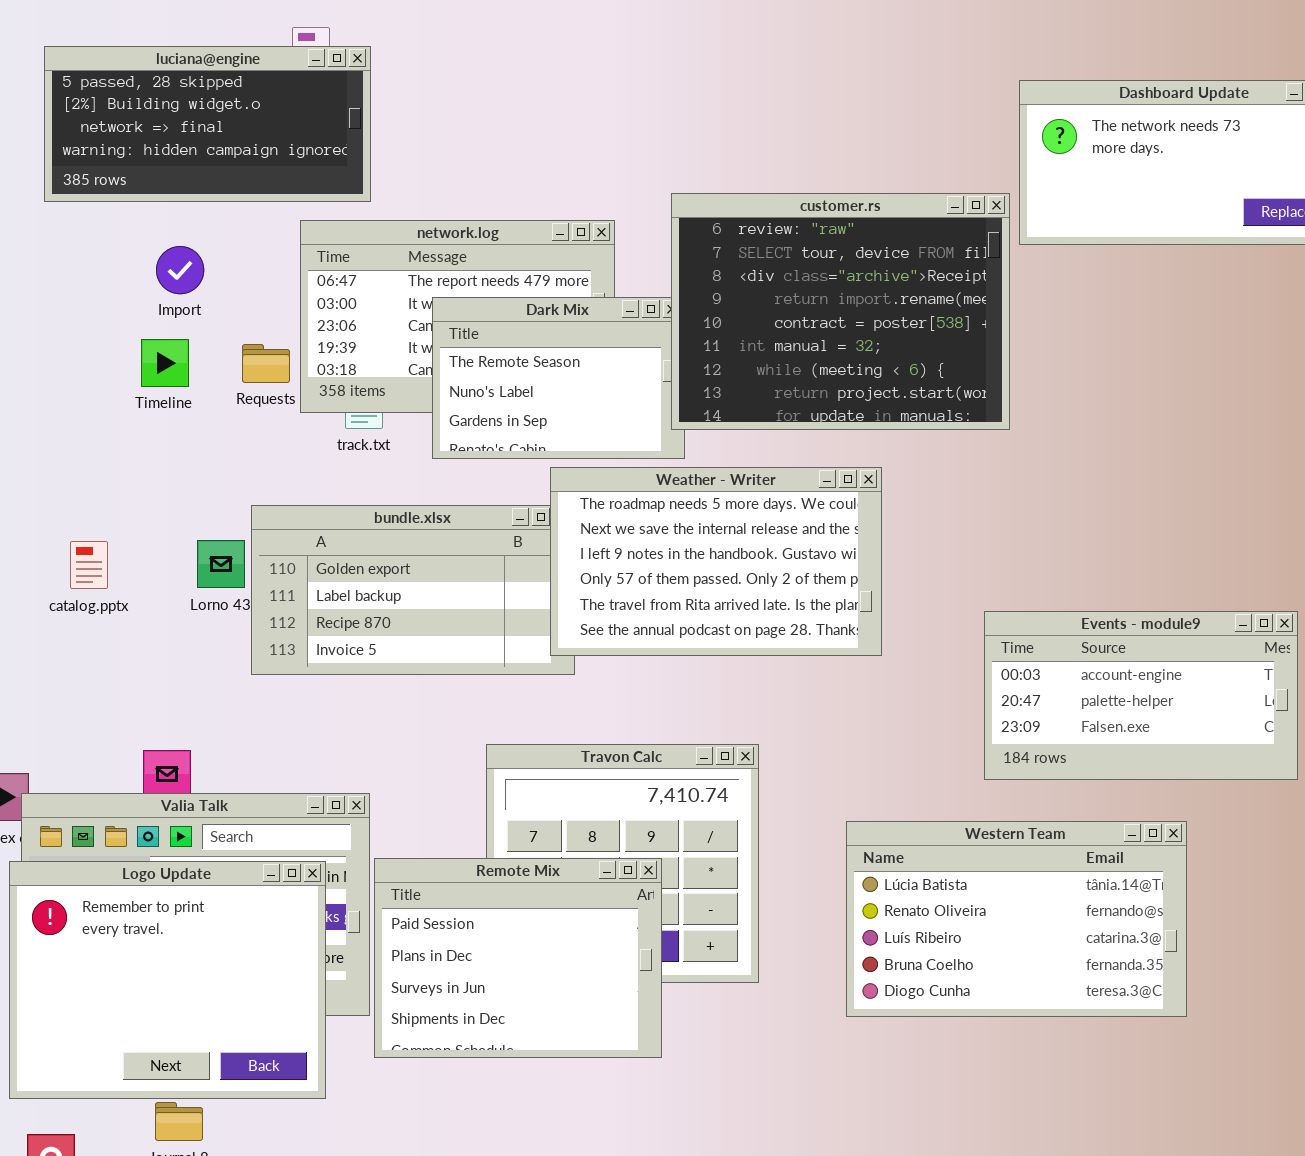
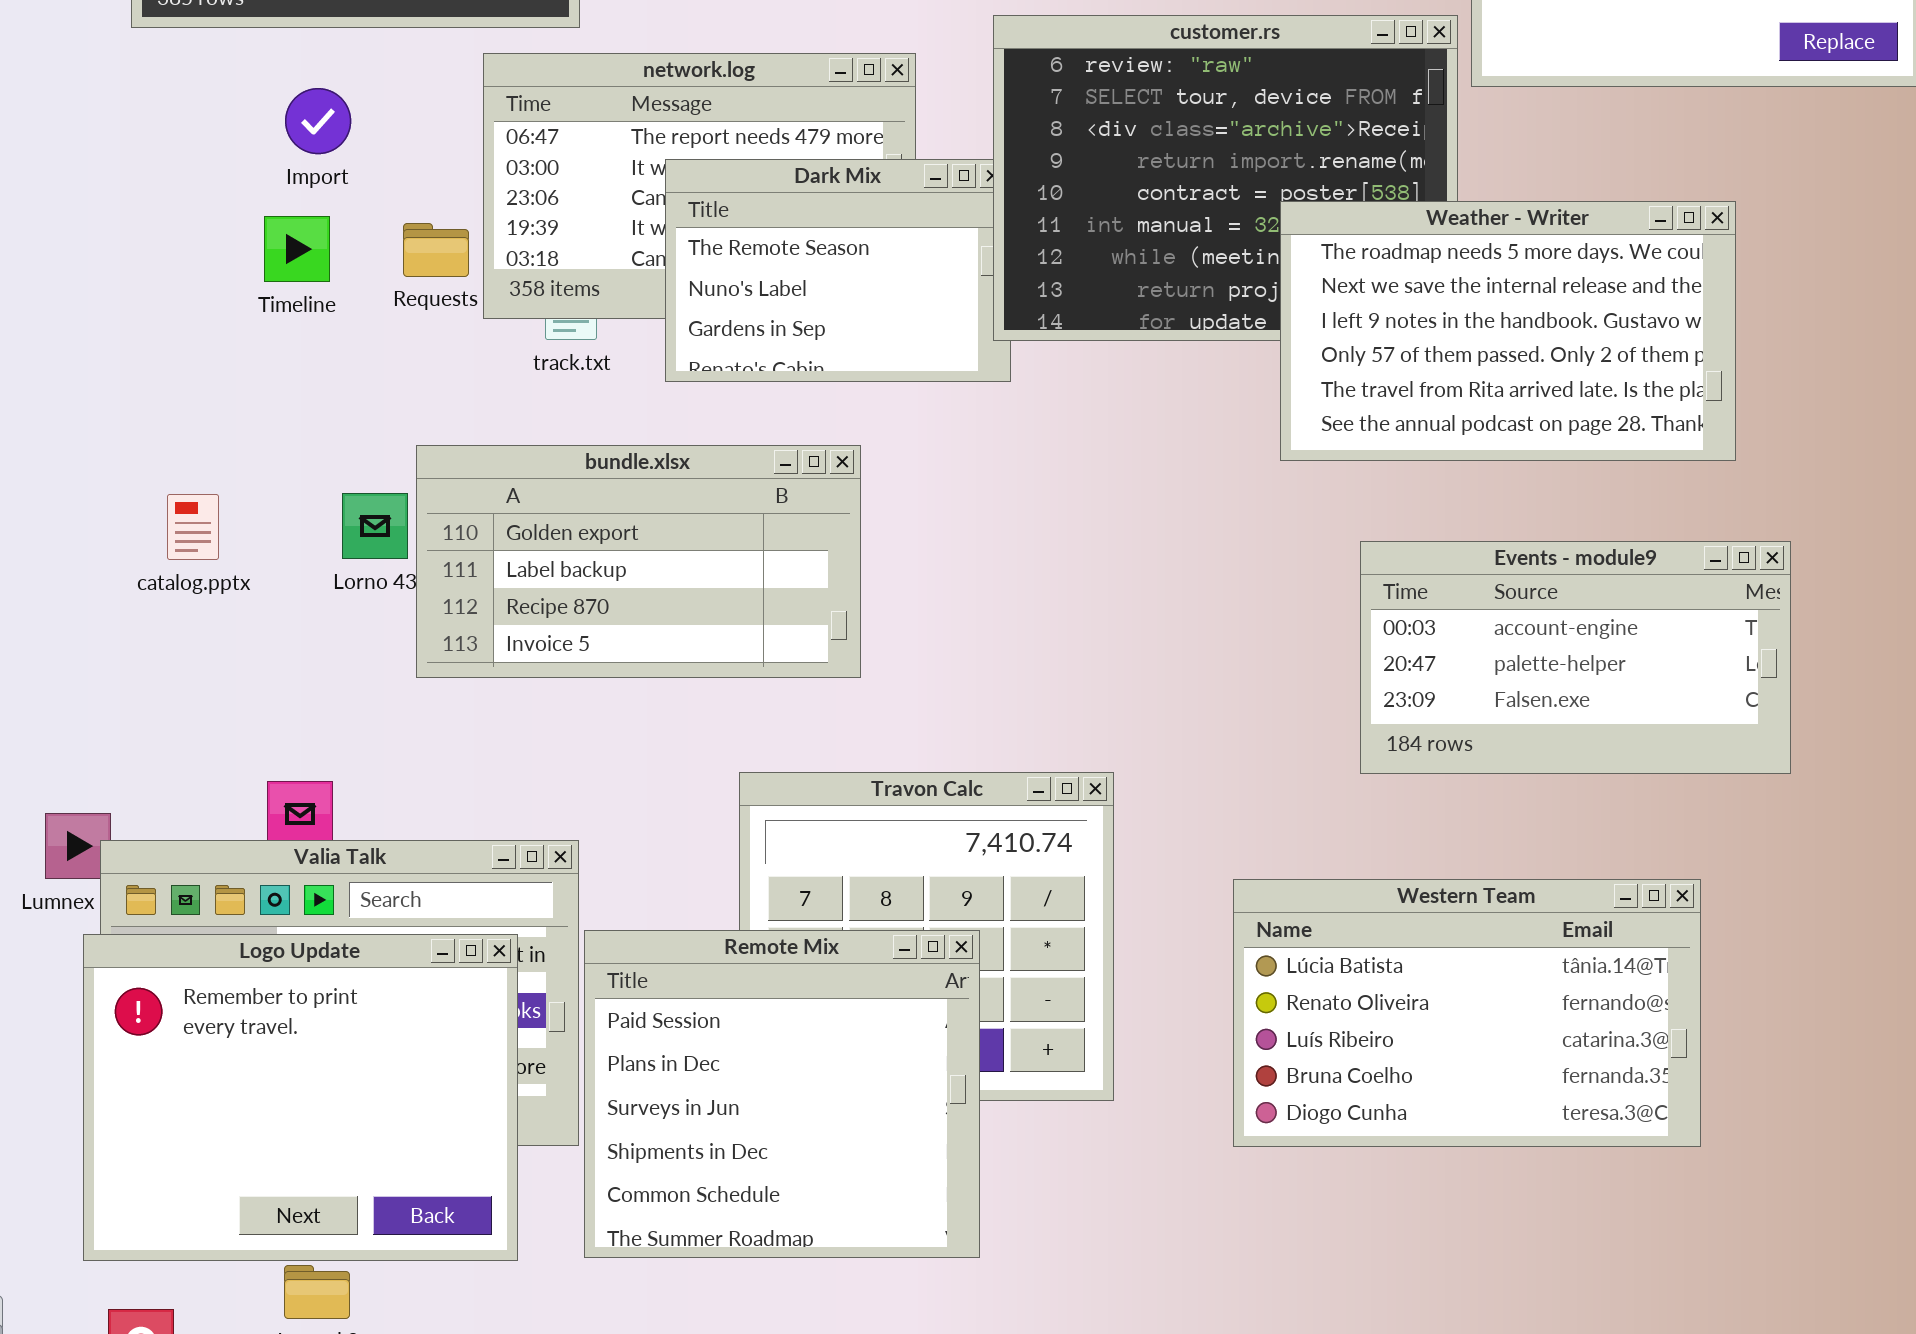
Weather - Writer: [550,467,882,656] -> [1280,201,1736,461], moved
Events - module9: [984,611,1298,780] -> [1360,541,1791,774], moved
Remote Mix: [374,858,662,1058] -> [584,930,980,1258], resized

